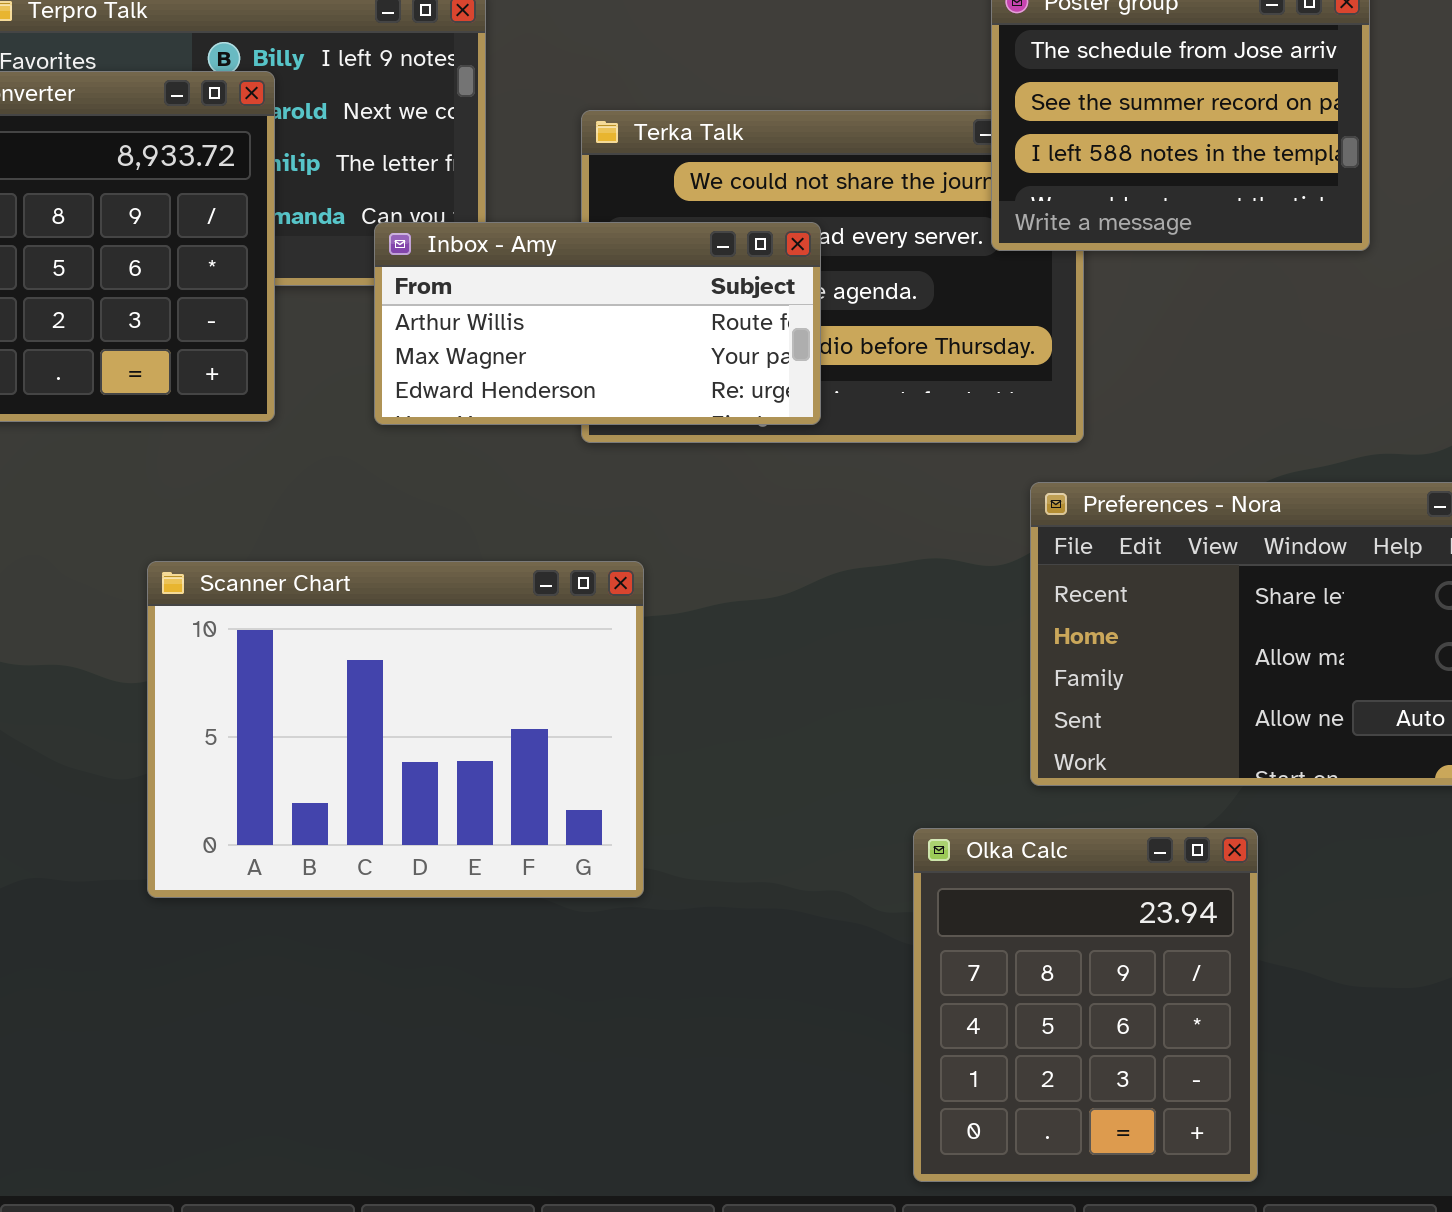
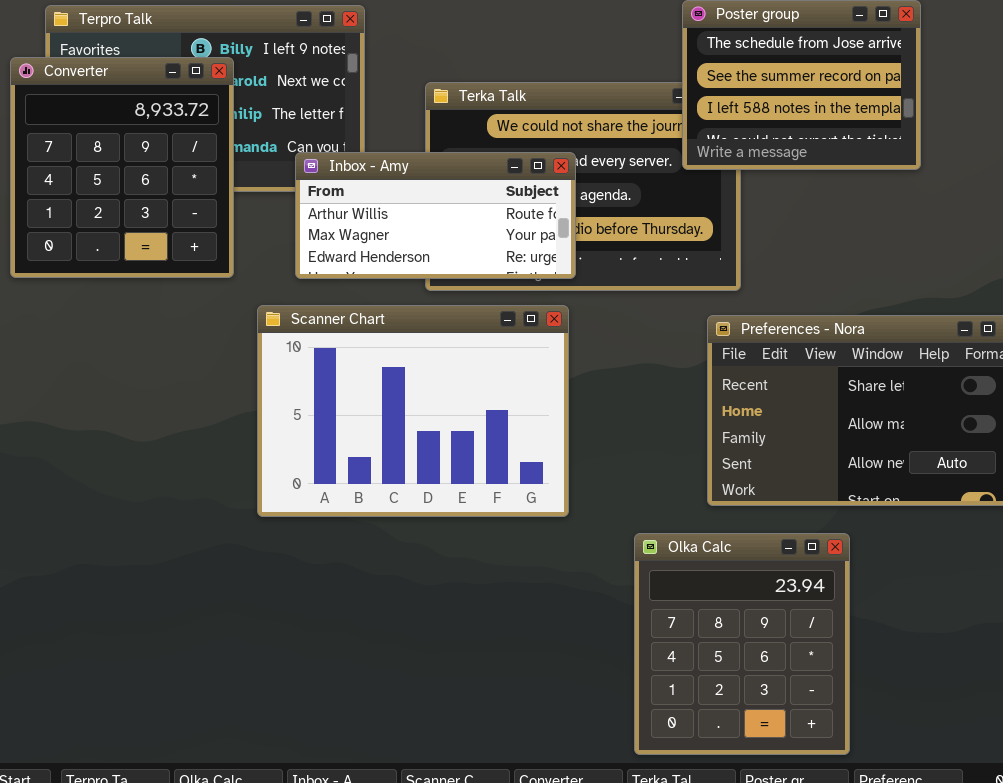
Scanner Chart: [147,561,644,898] -> [257,305,569,517], moved

